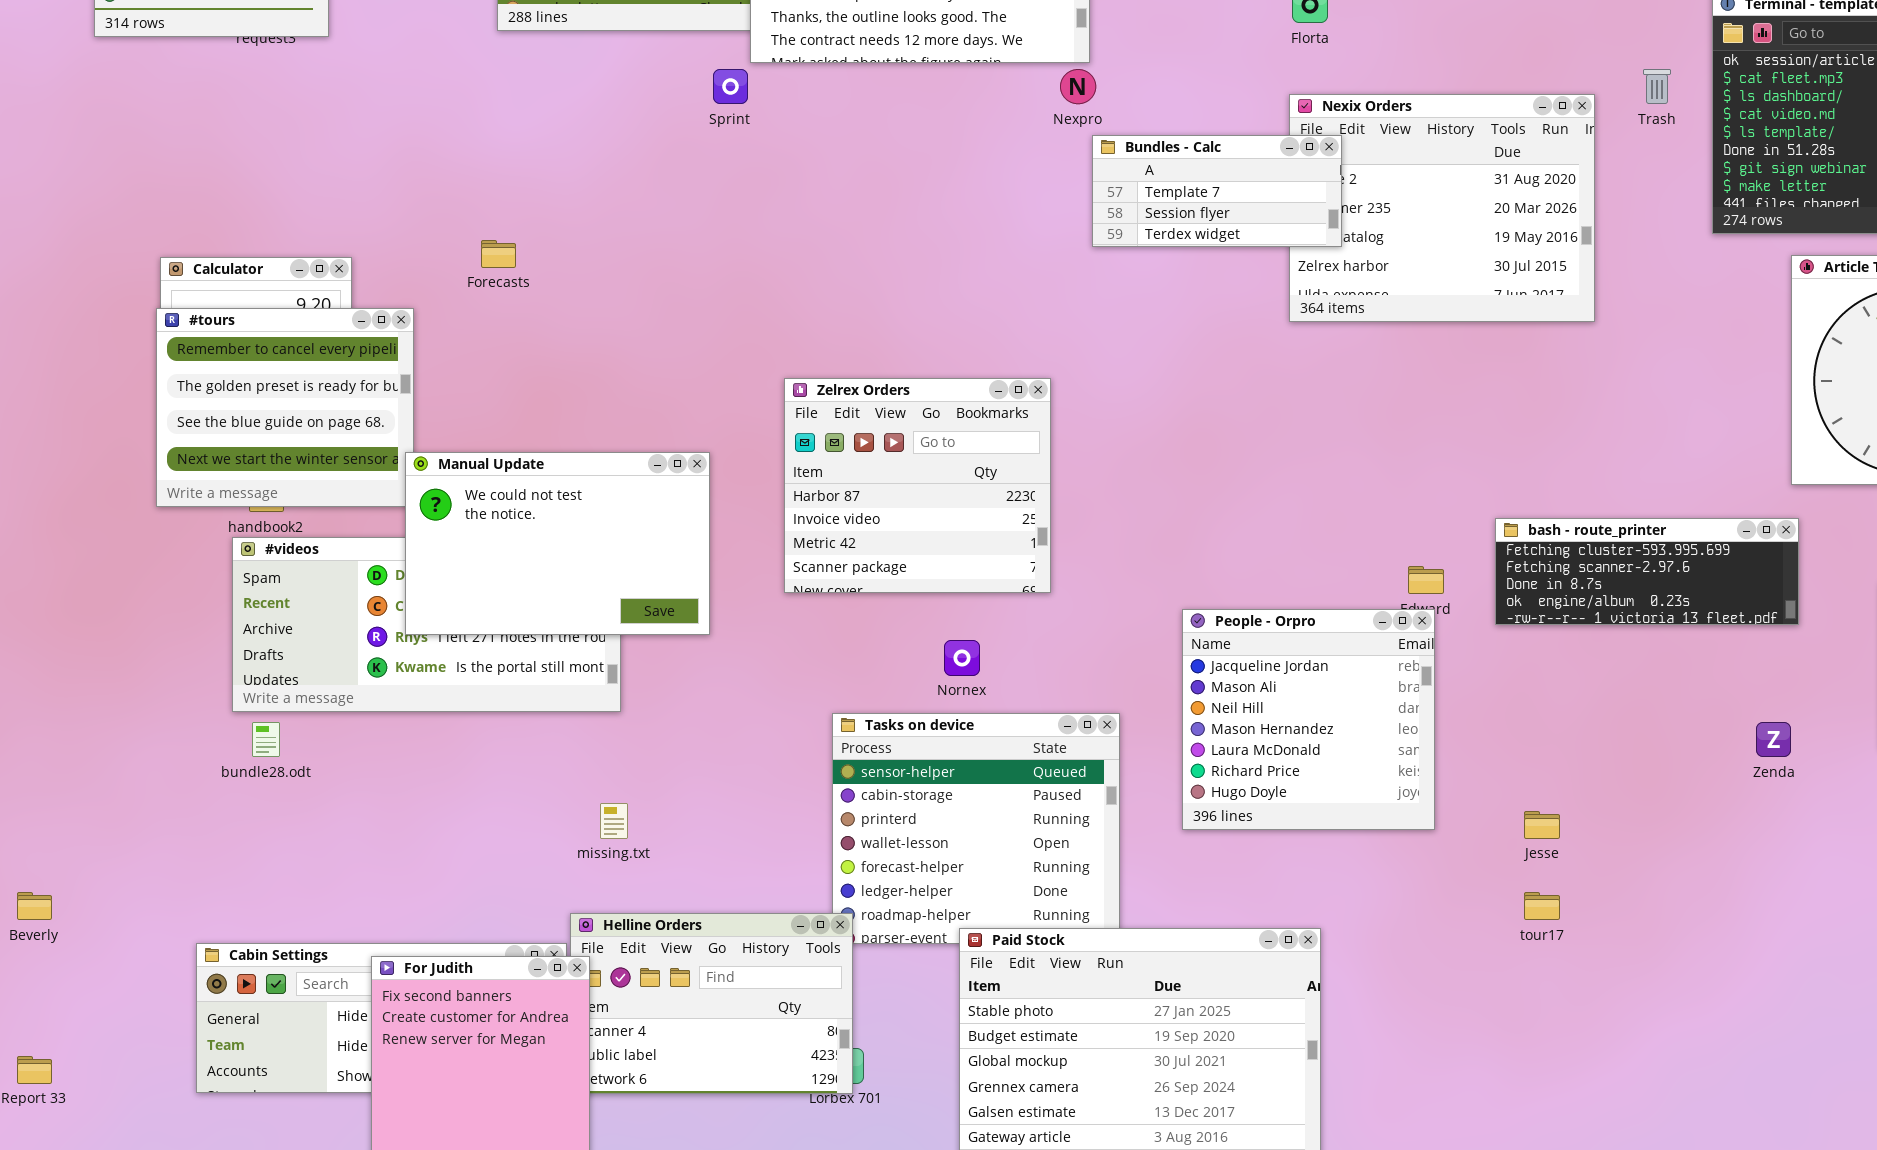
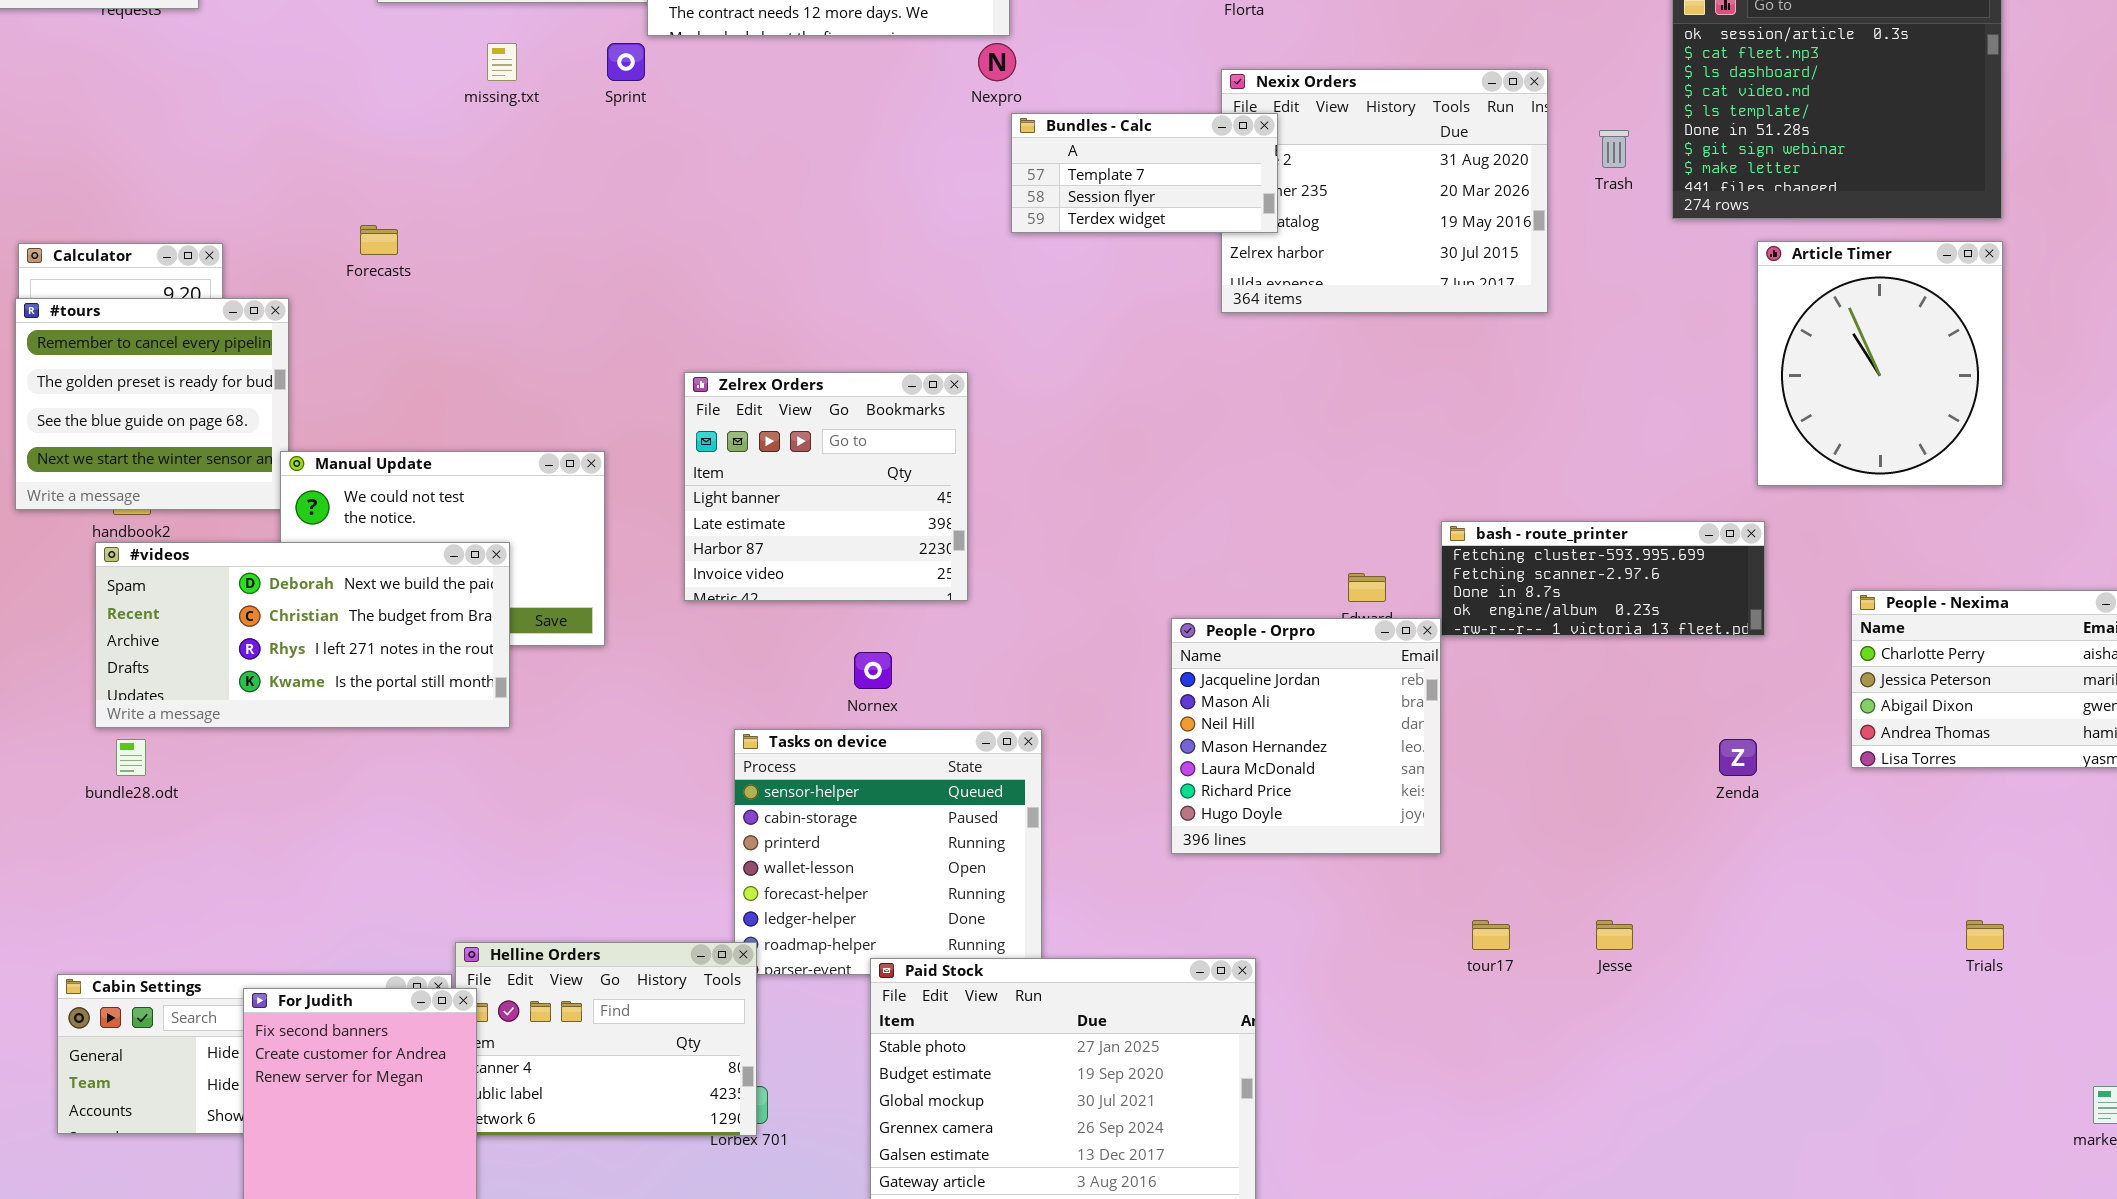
Trash: [1643,69,1671,104] -> [1599,130,1629,168], moved
Zelrex Orders: [784,378,1051,593] -> [684,372,968,601], scrolled up 2 rows
#videos: [232,537,621,712] -> [95,542,510,728], raised
People - Orpro: [1182,609,1435,830] -> [1171,618,1441,854], moved
missing.txt: [600,803,628,839] -> [487,43,517,81], moved
Jesse: [1524,811,1560,839] -> [1596,920,1633,950], moved

